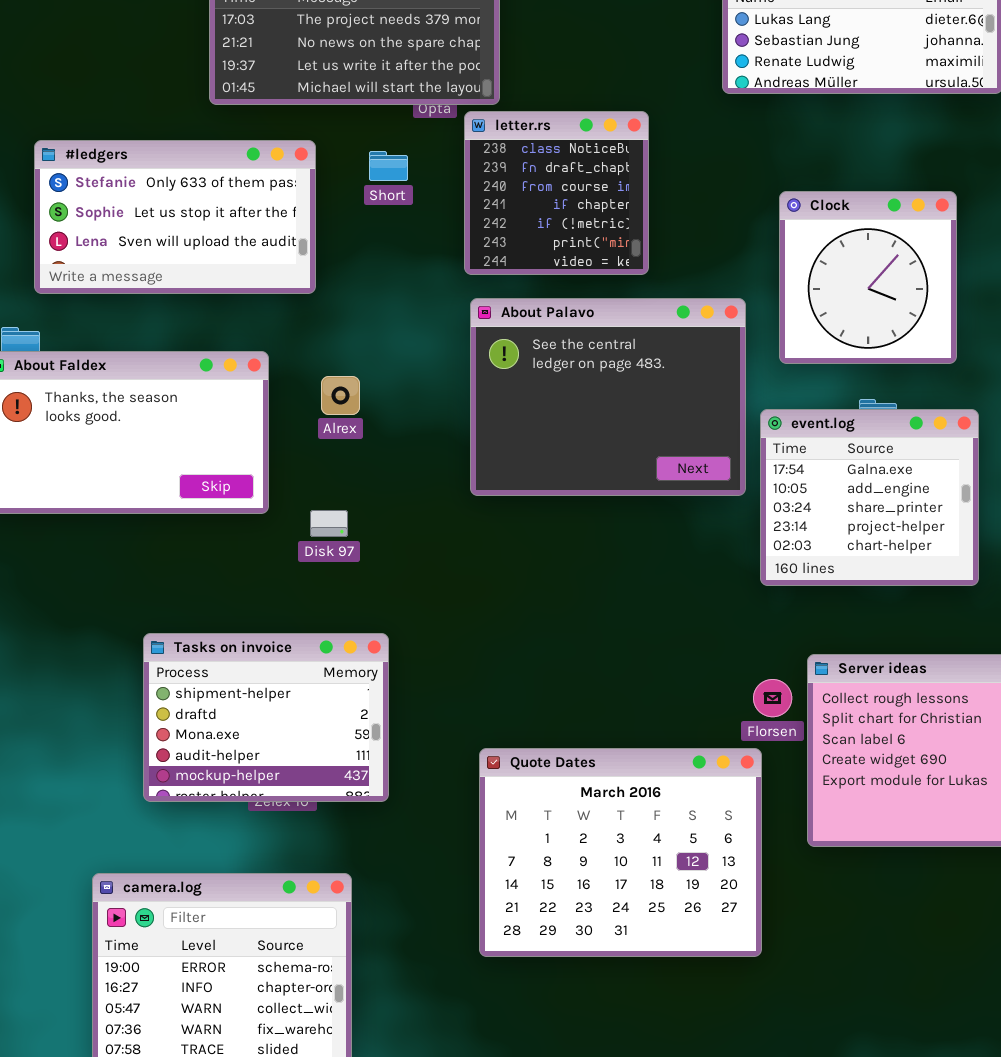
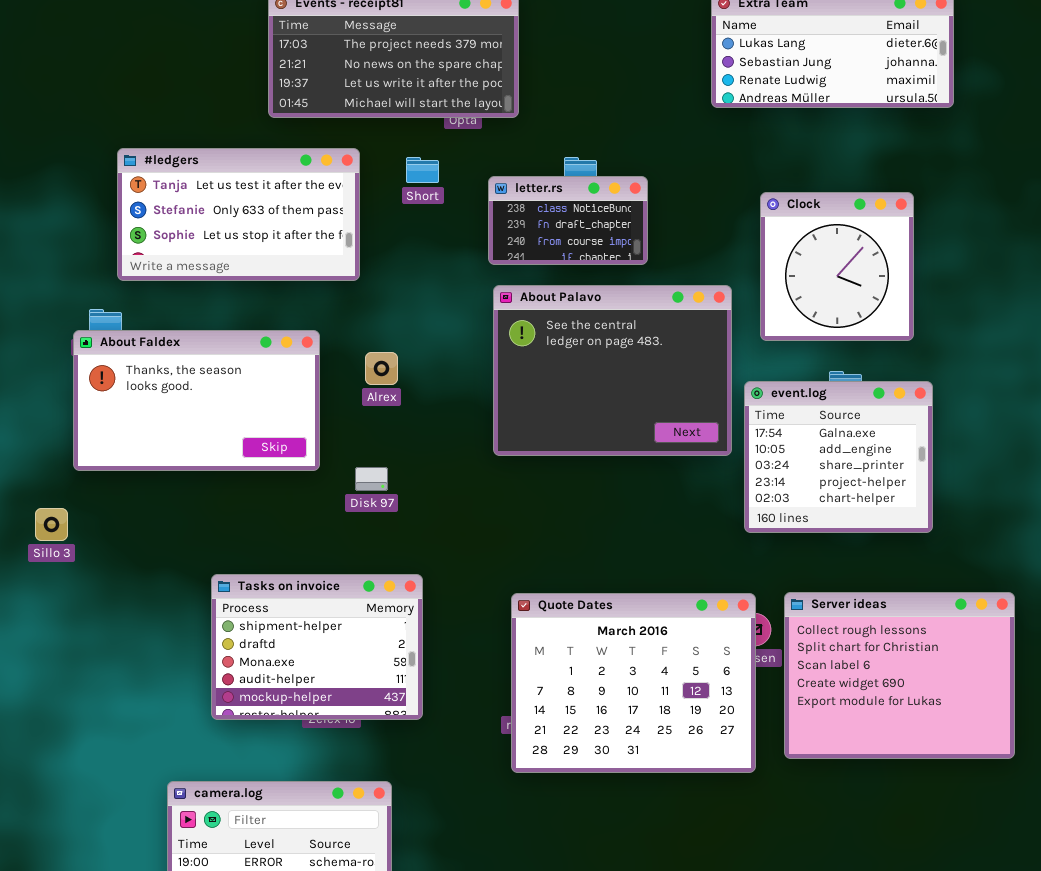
letter.rs: [464,111,649,275] -> [488,176,648,265], resized
#ledgers: [34,140,316,294] -> [117,148,360,281], scrolled up 1 row
Quote Dates: [479,748,762,957] -> [511,593,756,773], moved

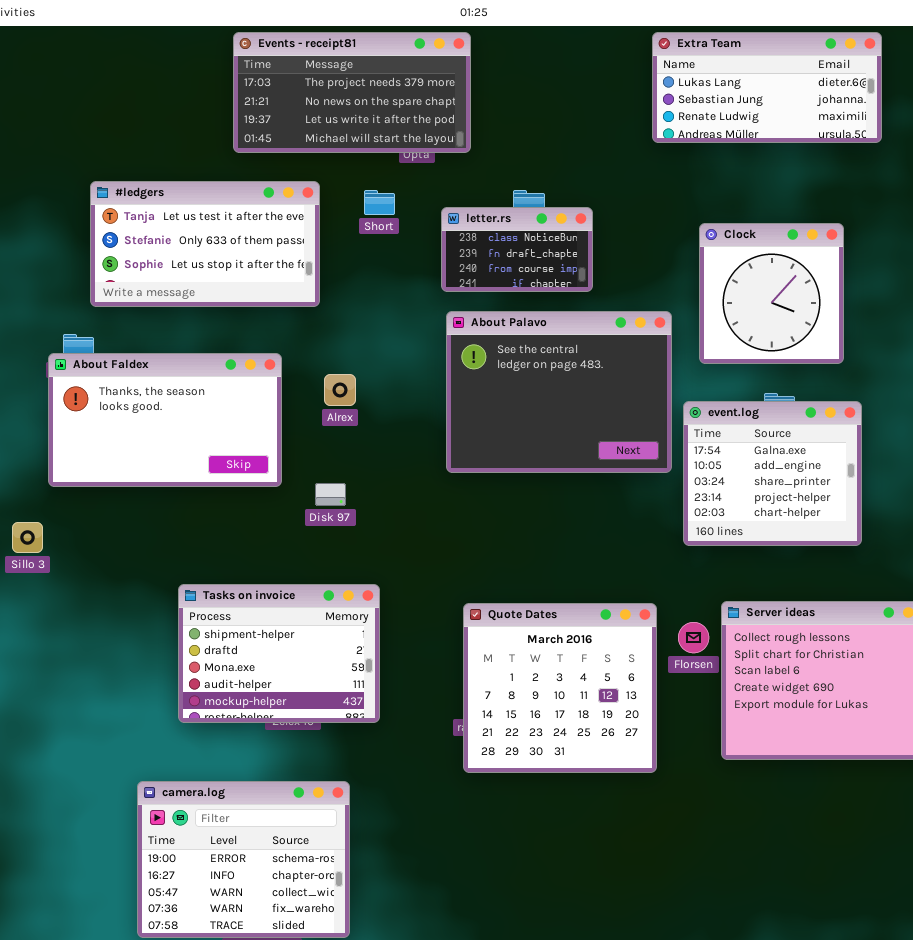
Quote Dates: [511,593,756,773] -> [463,603,657,773], resized

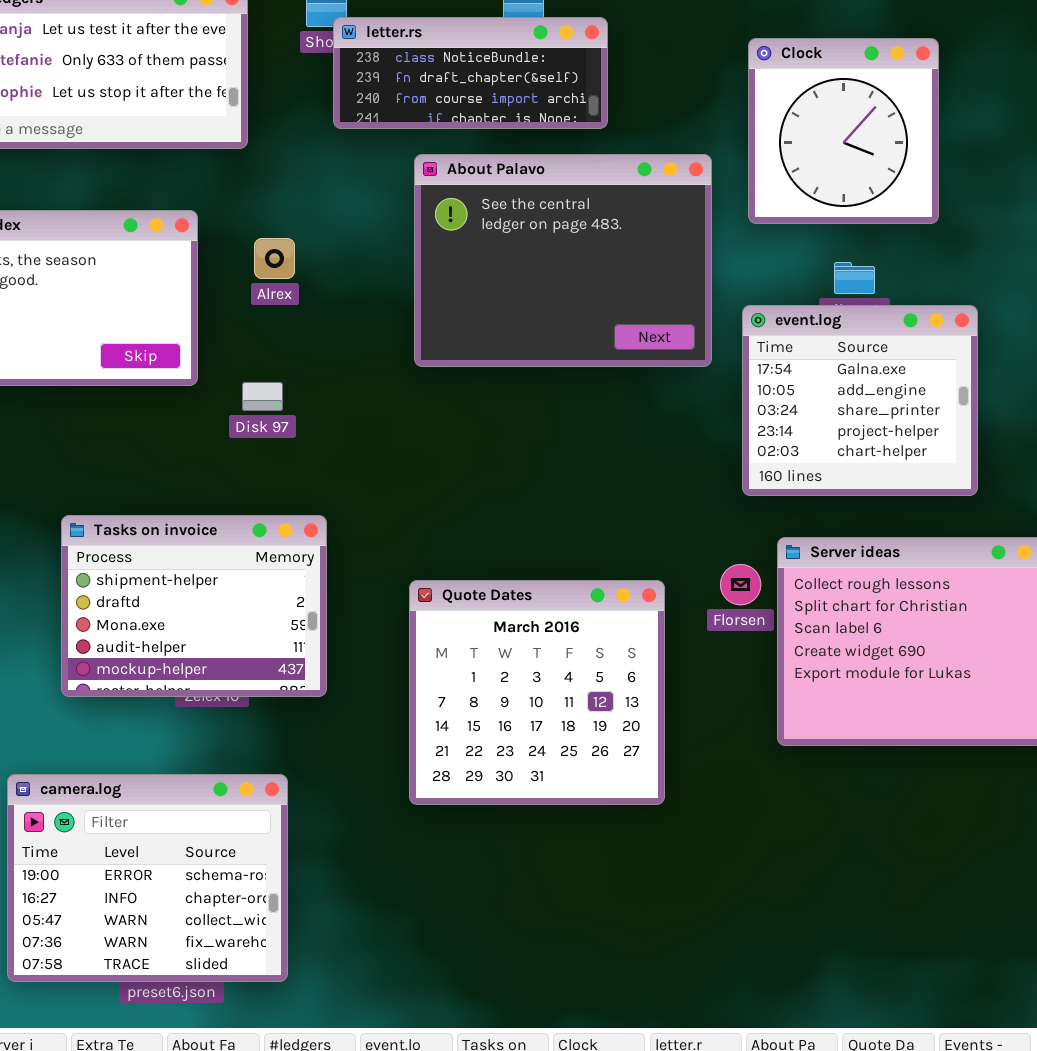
letter.rs: [441,207,593,292] -> [333,17,608,129], resized
event.log: [683,401,862,546] -> [742,305,978,496], moved
Quote Dates: [463,603,657,773] -> [409,580,665,805], moved

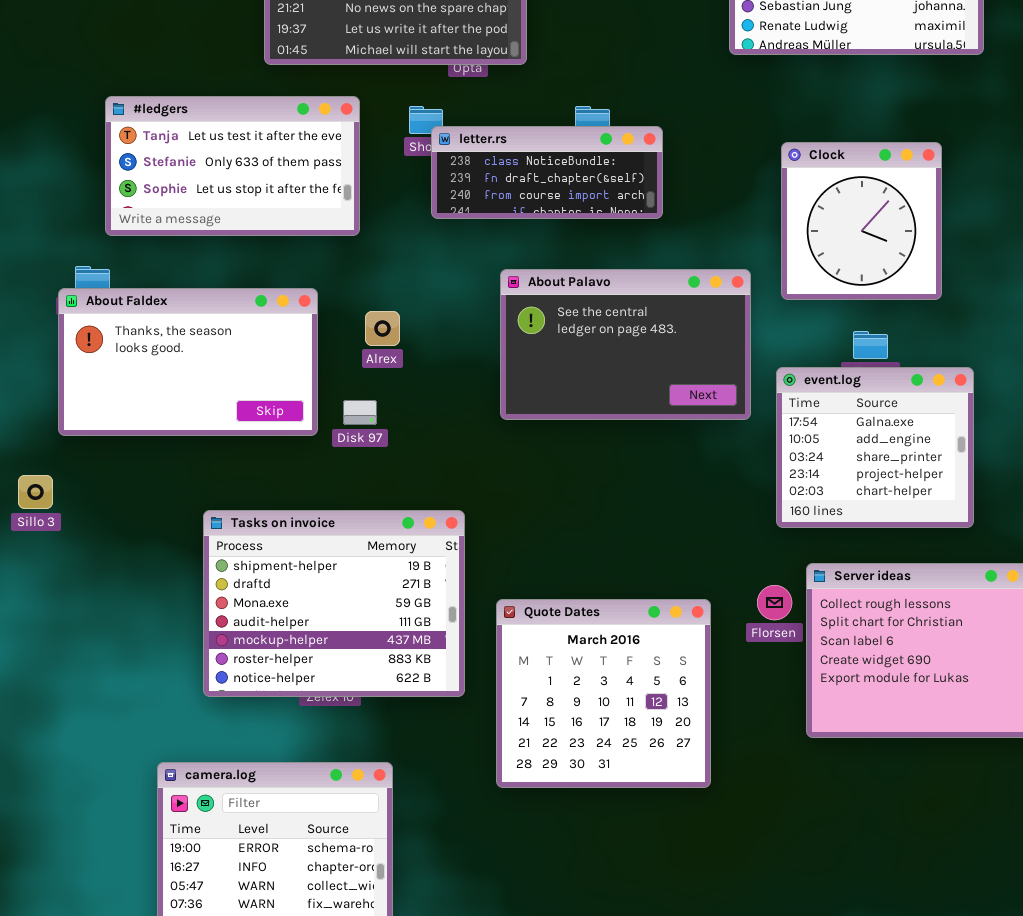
About Palavo: [414,154,712,367] -> [500,269,751,420], resized
Disk 97: [242,382,283,411] -> [343,400,377,425], moved
Tasks on invoice: [61,515,327,697] -> [203,510,465,697], resized

